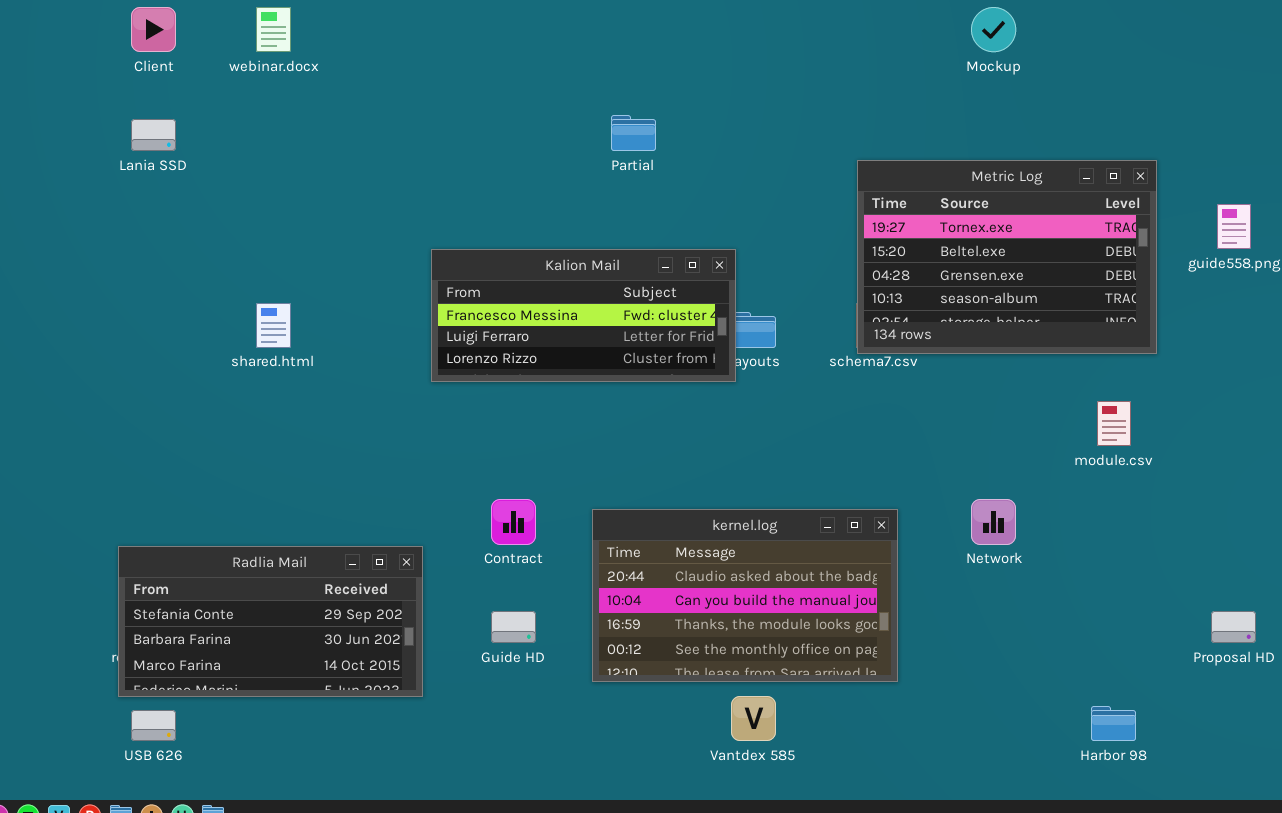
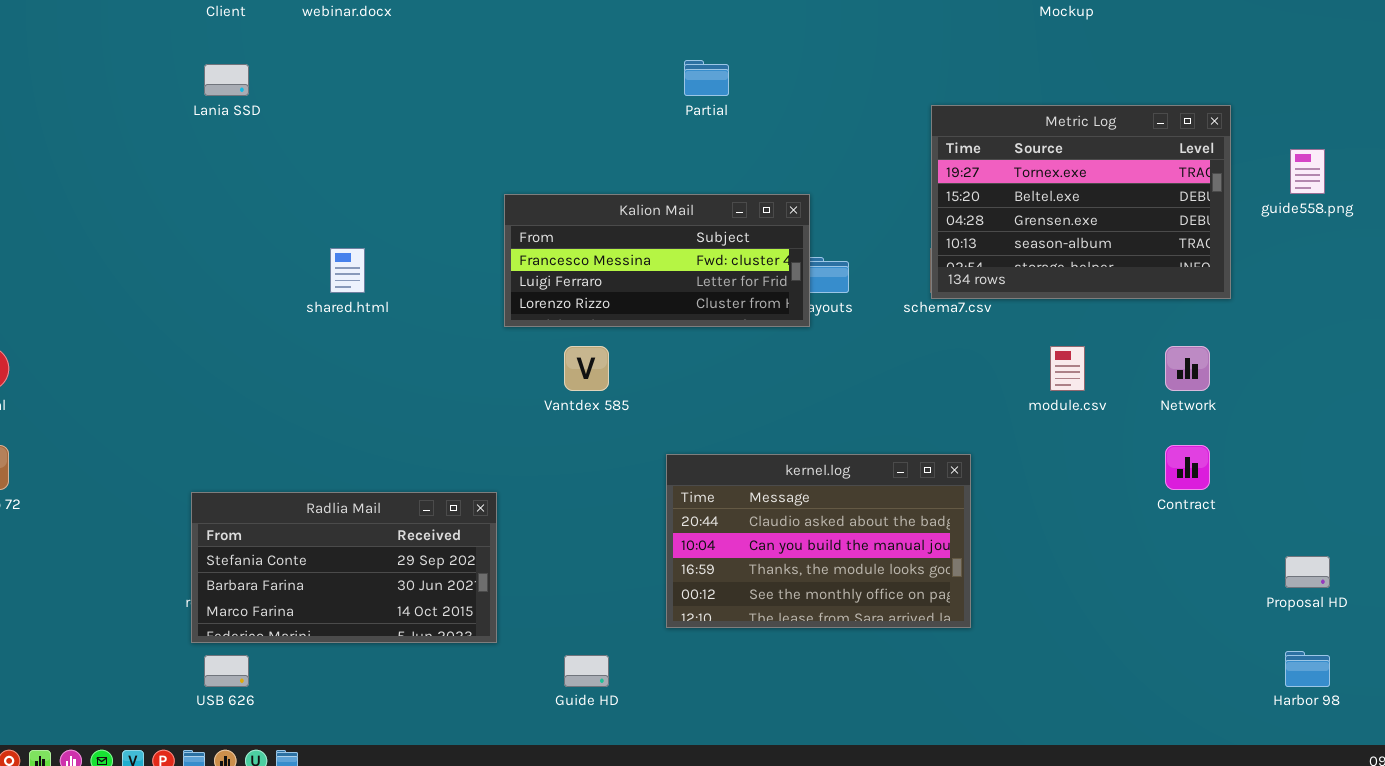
module.csv: [1097,401,1131,446] -> [1050,346,1085,391], moved
Contract: [491,499,536,545] -> [1165,445,1210,490], moved
Network: [971,499,1016,545] -> [1165,346,1210,391], moved
Guide HD: [491,611,536,643] -> [564,655,609,687], moved
Vantdex 585: [731,696,776,741] -> [564,346,609,391], moved
Harbor 98: [1091,706,1136,741] -> [1285,651,1330,687], moved

